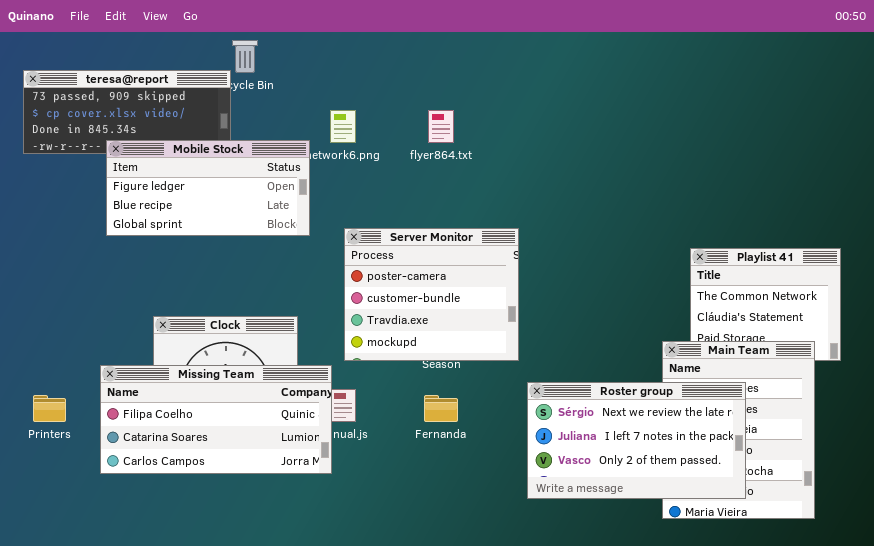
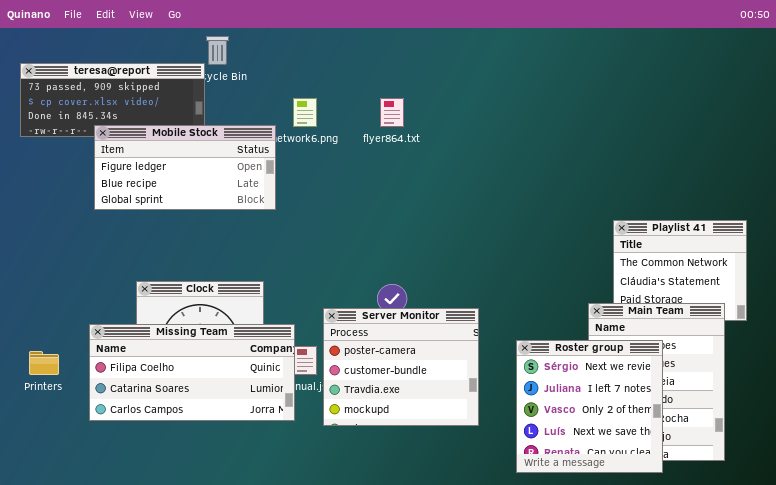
Server Monitor: [344,228,519,361] -> [323,308,479,426], moved
Roster group: [527,382,746,499] -> [516,340,663,473], resized

